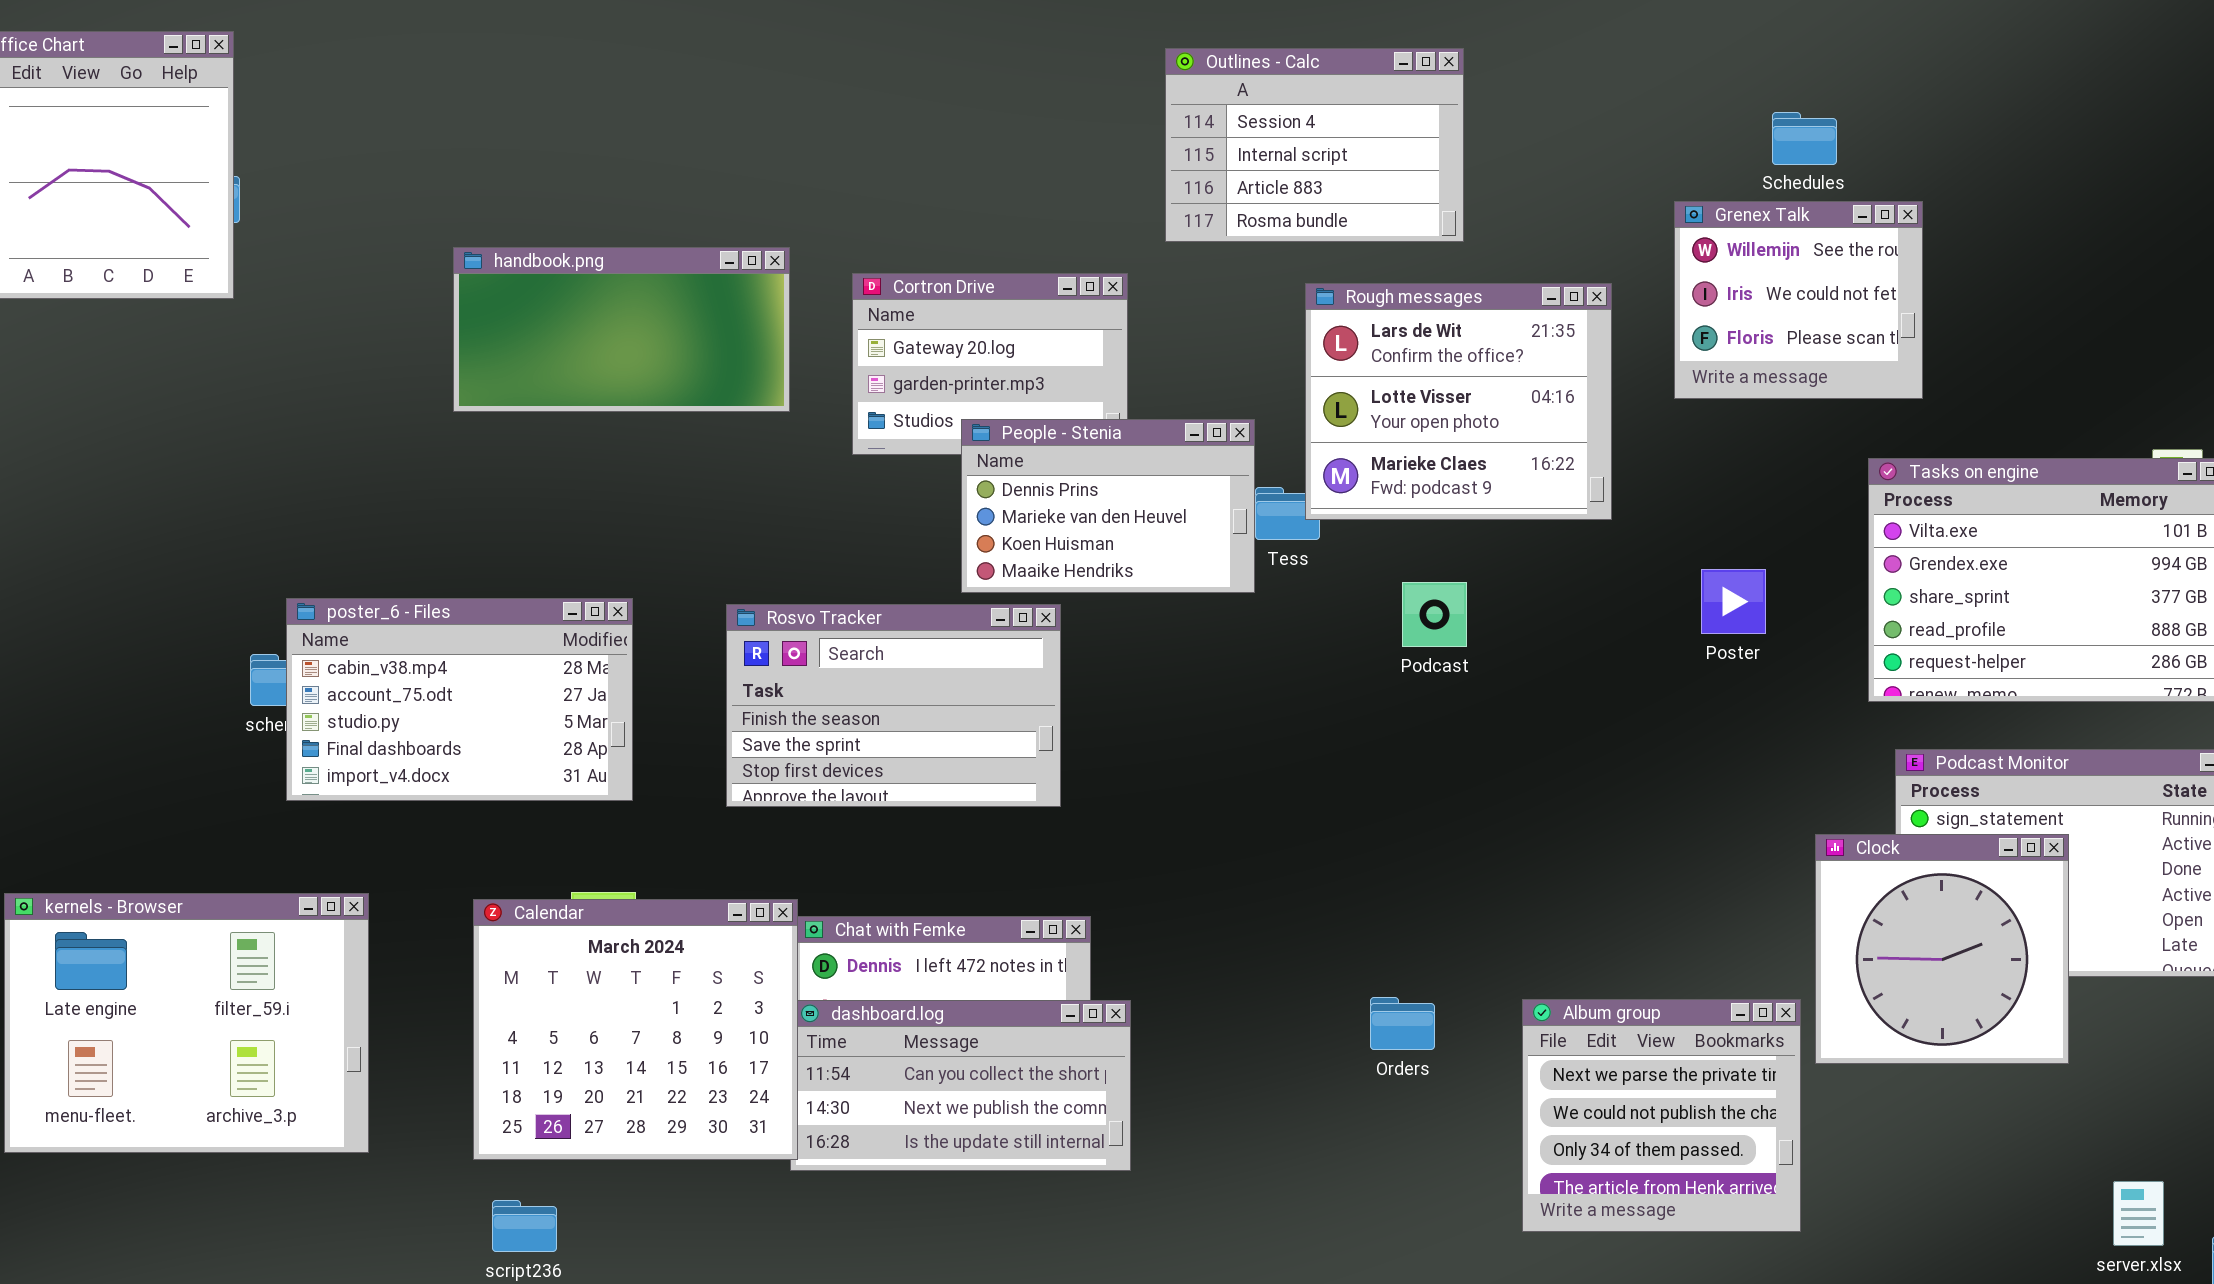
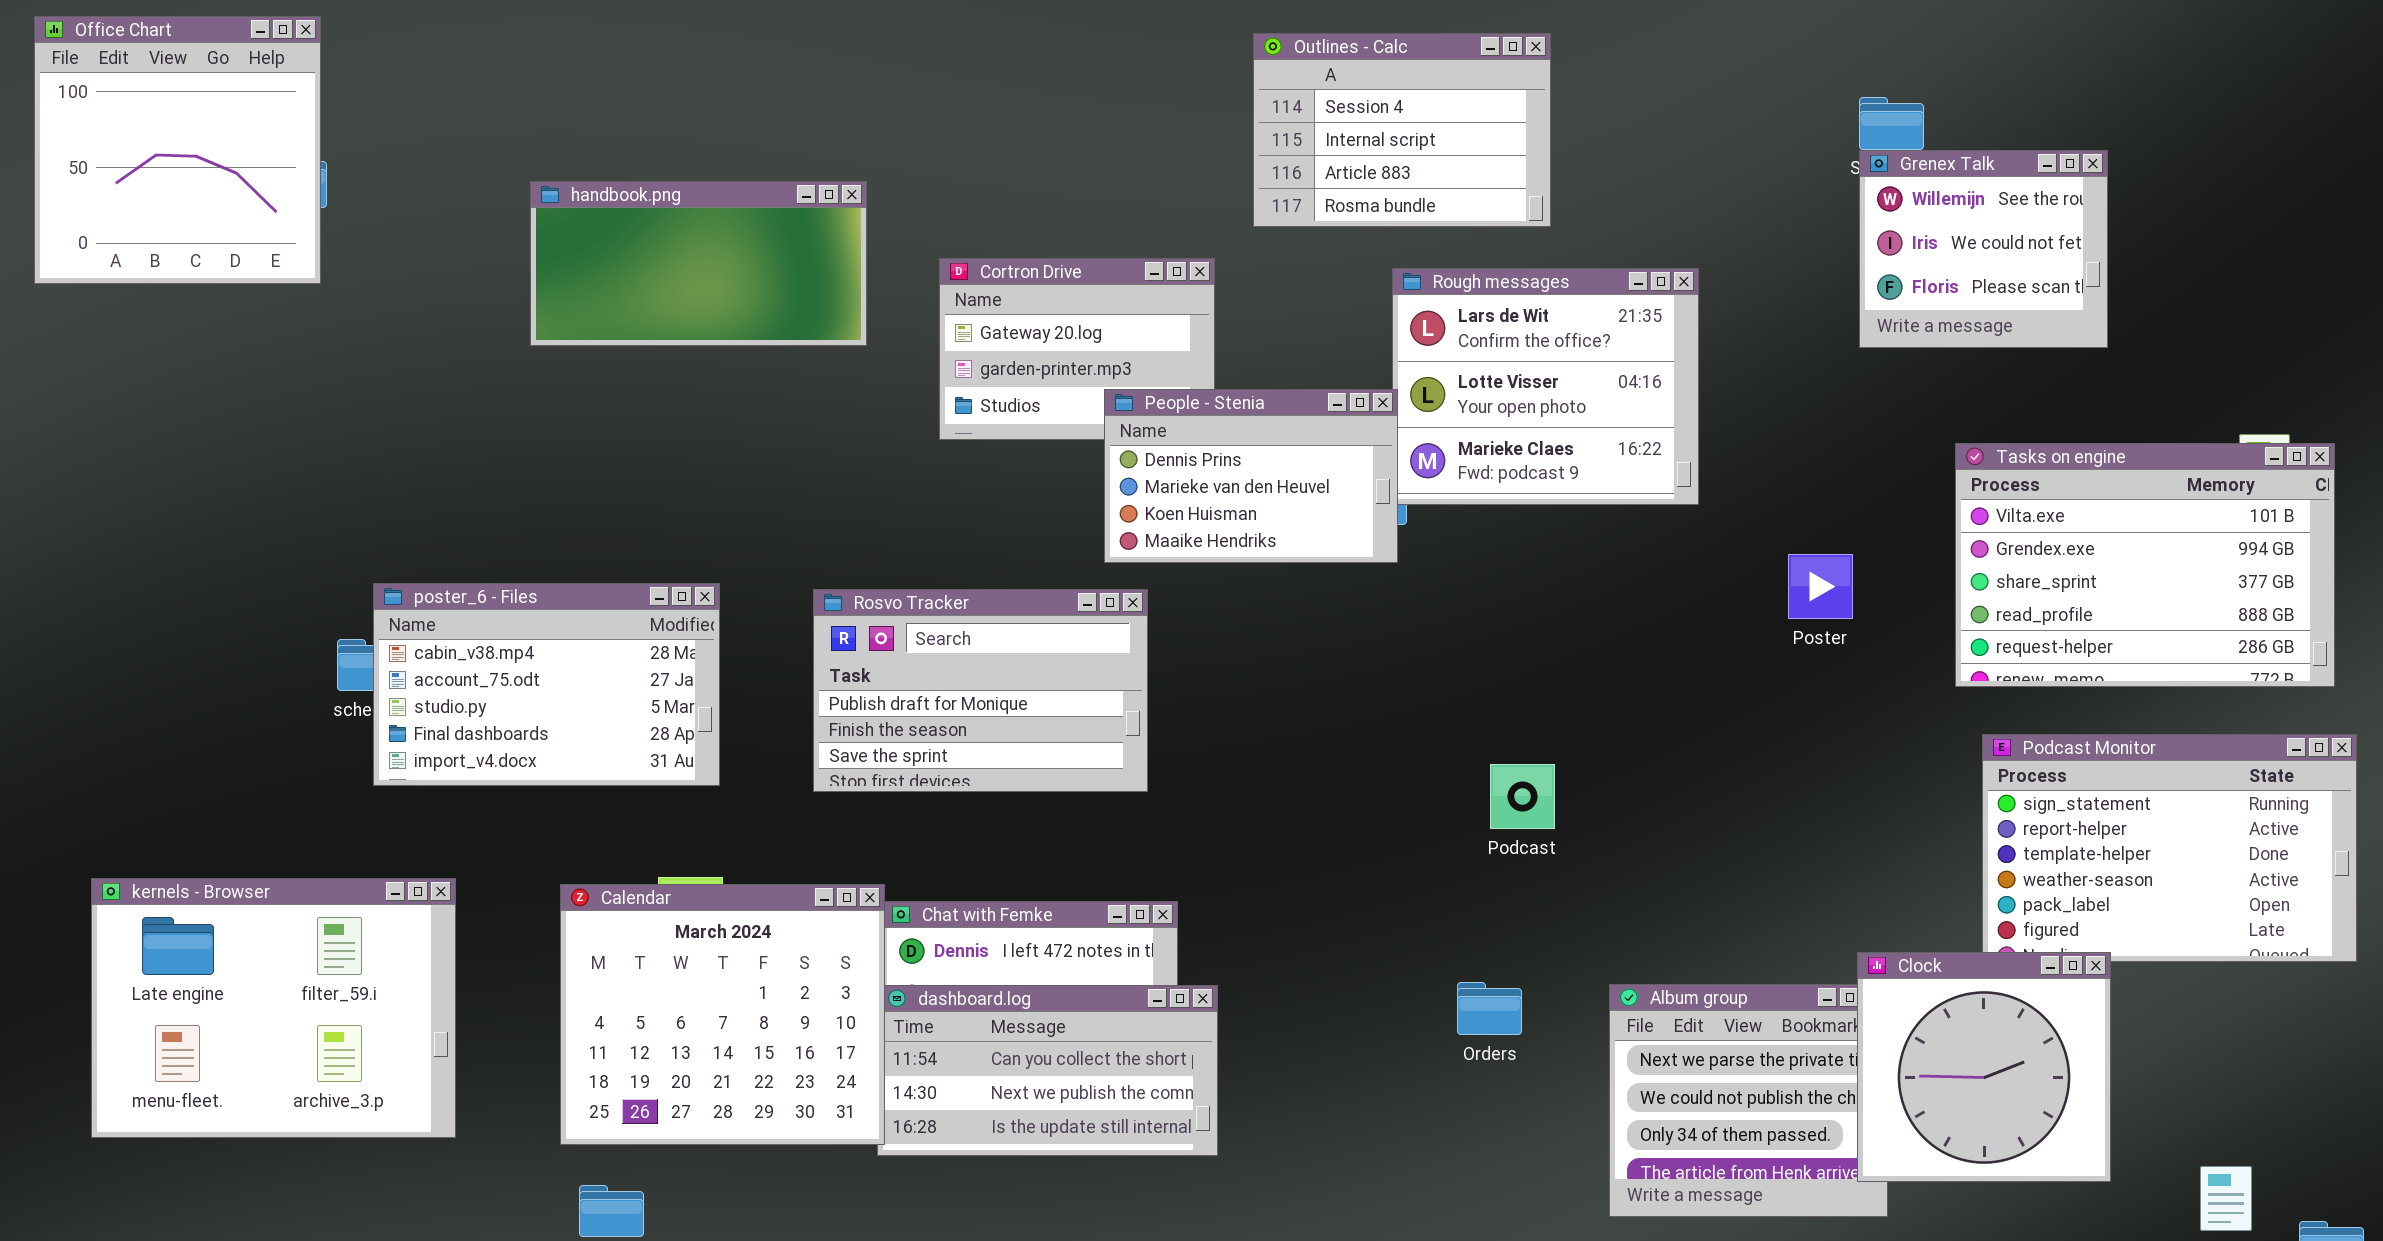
Grenex Talk: [1674,201,1923,399] -> [1859,150,2108,348], moved
handbook.png: [453,247,790,412] -> [530,181,867,346], moved
People - Stenia: [961,419,1255,593] -> [1104,389,1398,563], moved
Podcast: [1402,582,1467,647] -> [1490,764,1555,829], moved
Rosvo Tracker: [726,604,1061,807] -> [813,589,1148,792], scrolled up 1 row
Clock: [1815,834,2069,1064] -> [1857,952,2111,1182], moved

